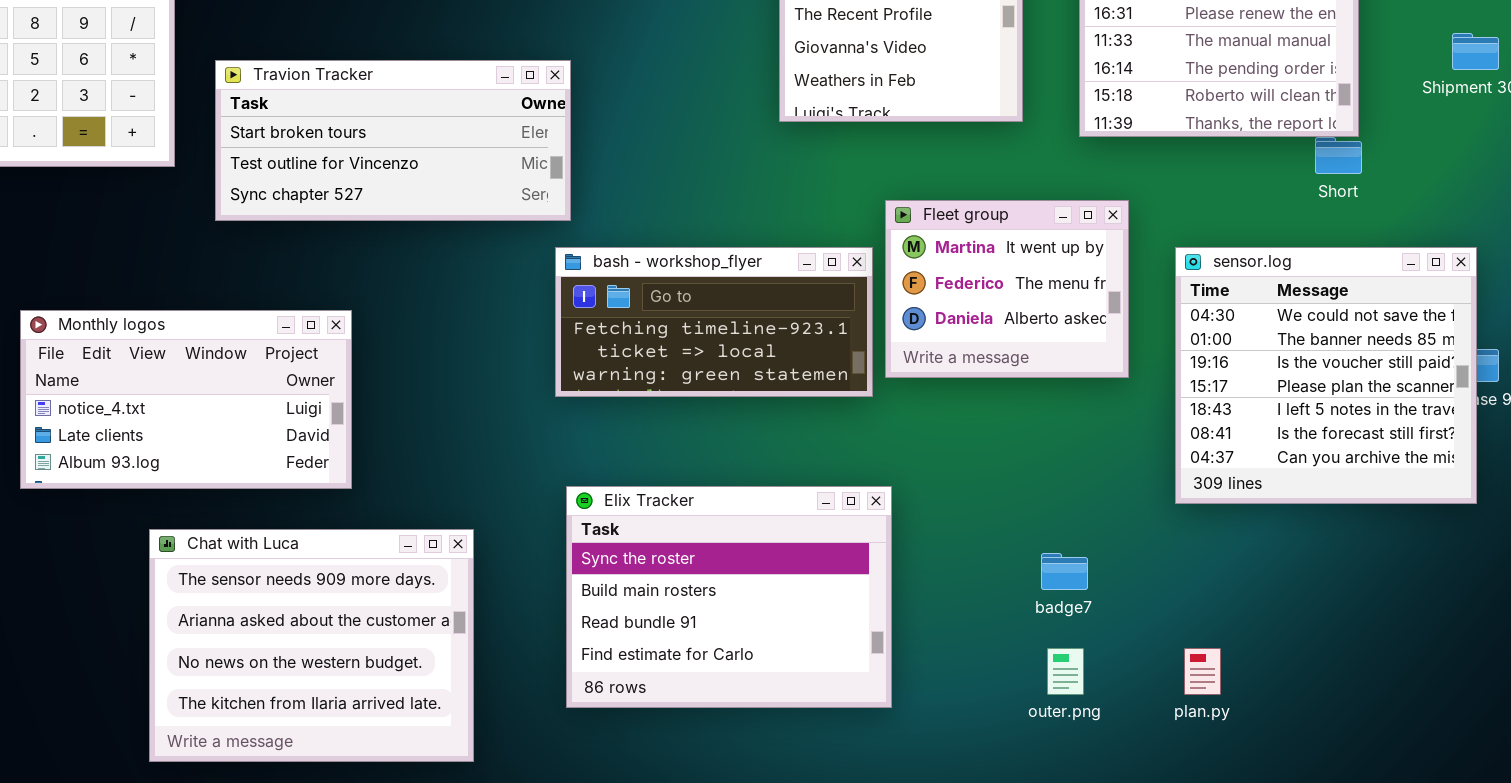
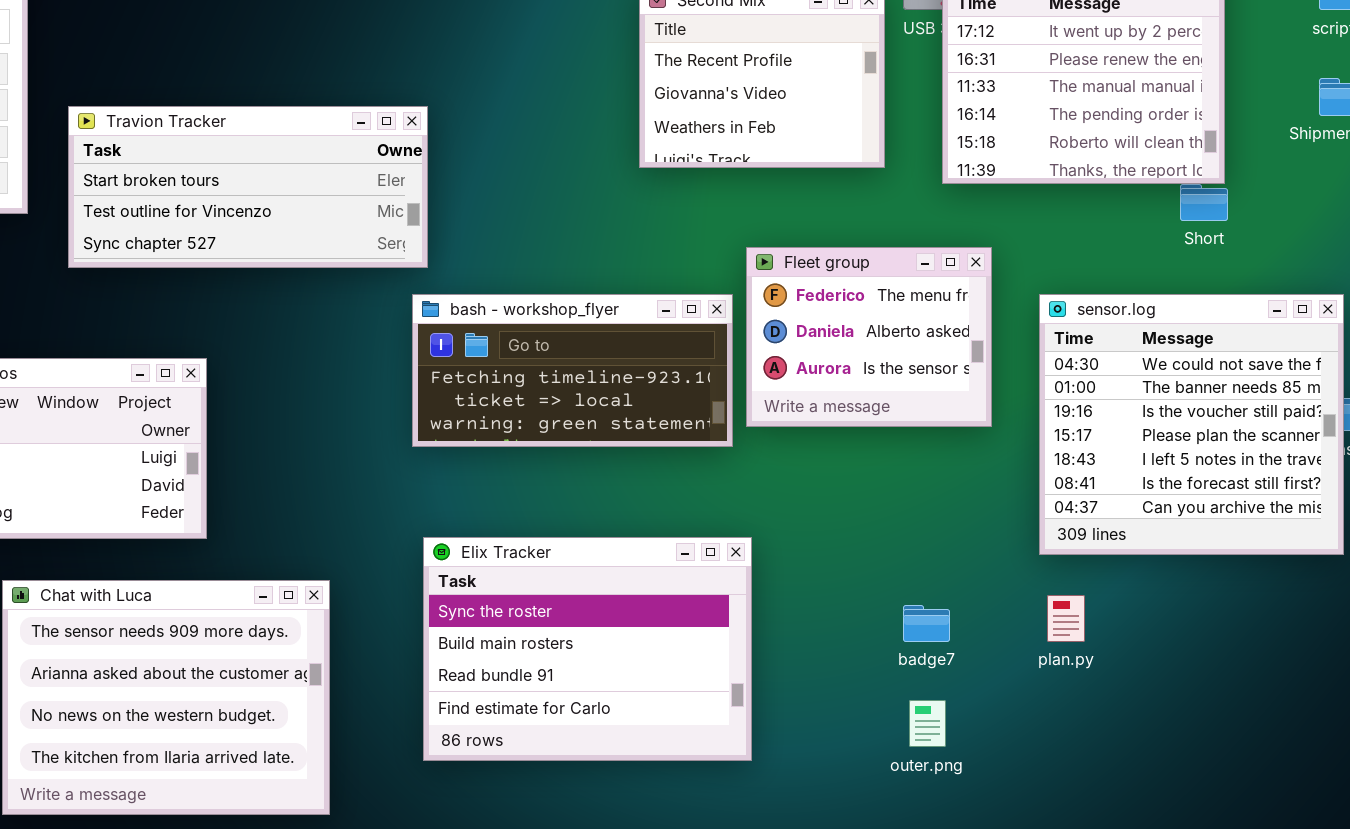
Fleet group: [885,200,1129,378] -> [746,247,992,427], scrolled down 1 row
plan.py: [1184,648,1221,695] -> [1047,595,1085,642], moved

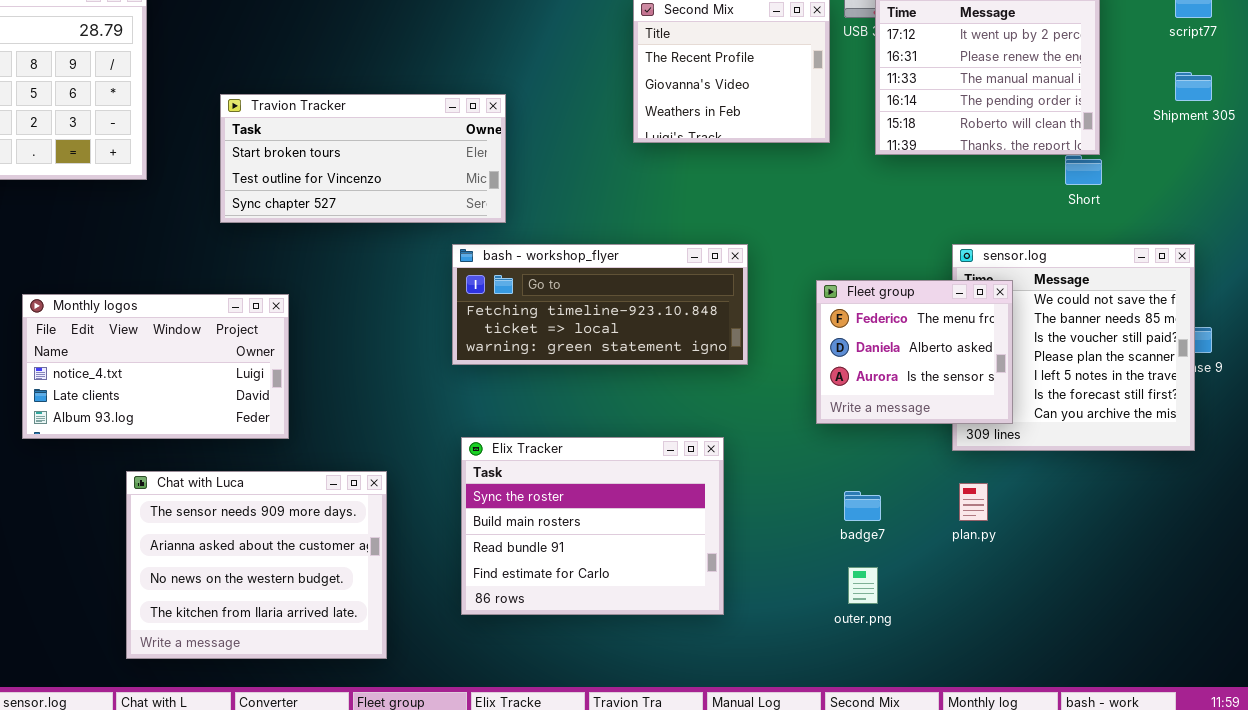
Travion Tracker: [68,106,428,268] -> [220,94,506,223], moved
Fleet group: [746,247,992,427] -> [816,280,1013,424], moved
bash - workshop_flyer: [412,294,733,447] -> [452,244,748,365], resized

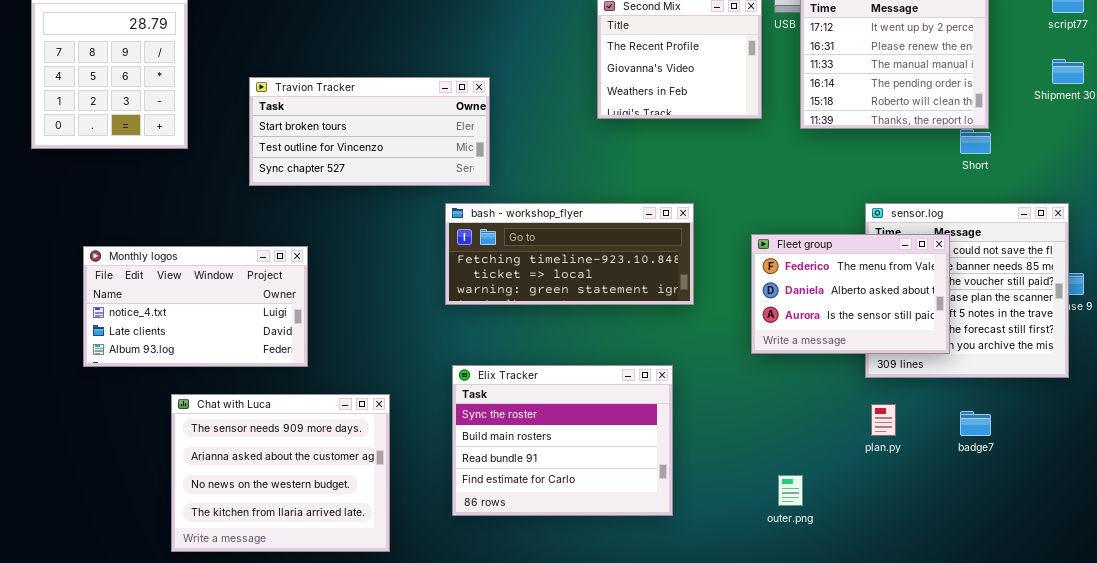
Fleet group: [816,280,1013,424] -> [751,234,950,354], resized
badge7: [844,491,881,521] -> [960,411,991,436], moved

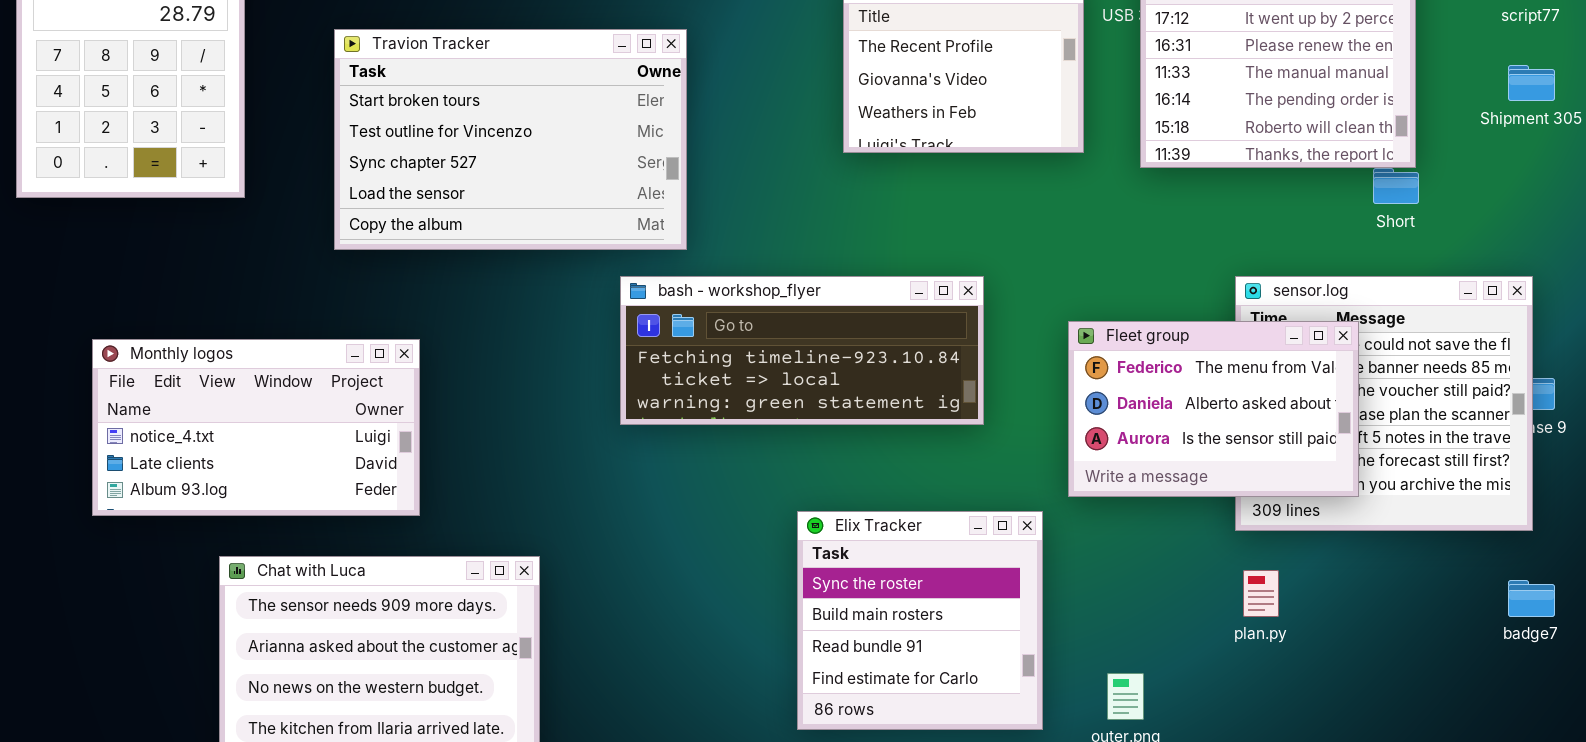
Travion Tracker: [249,77,490,186] -> [334,29,687,250], resized
Elix Tracker: [452,365,673,516] -> [797,511,1043,730], moved, resized
badge7: [960,411,991,436] -> [1508,580,1555,617], moved

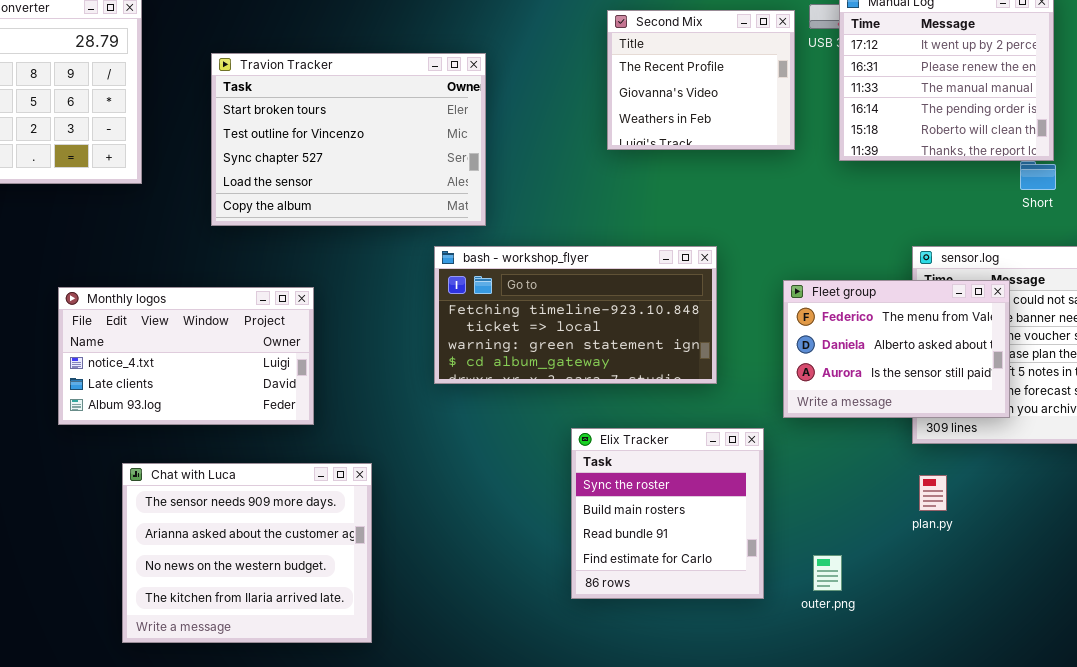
bash - workshop_flyer: [620,276,984,425] -> [434,246,717,384], resized
Monthly logos: [92,339,420,516] -> [58,287,314,425], moved

